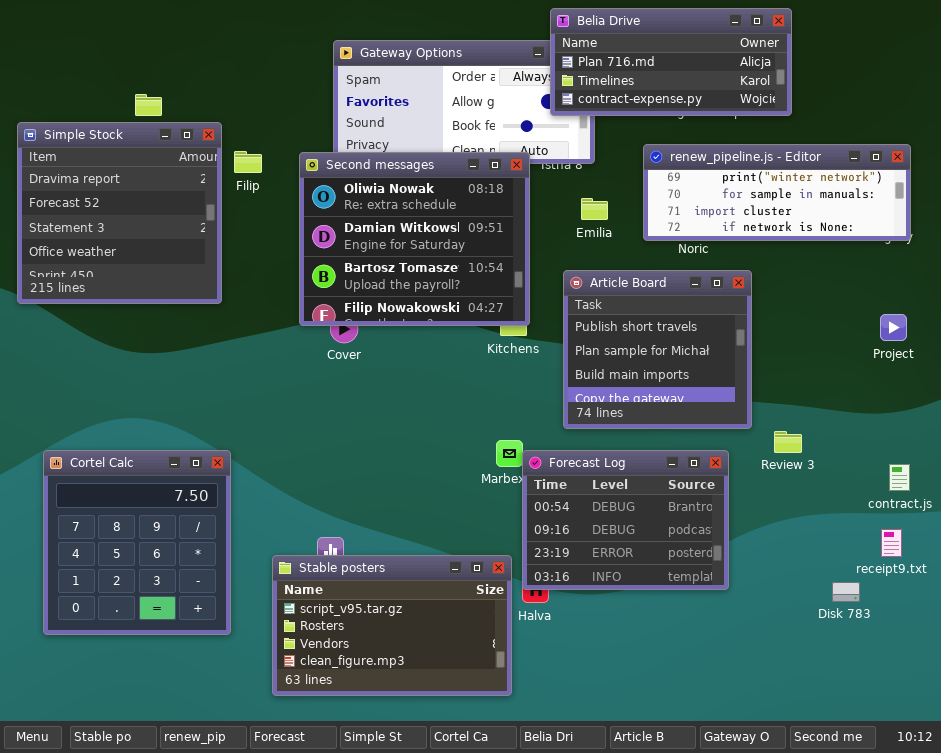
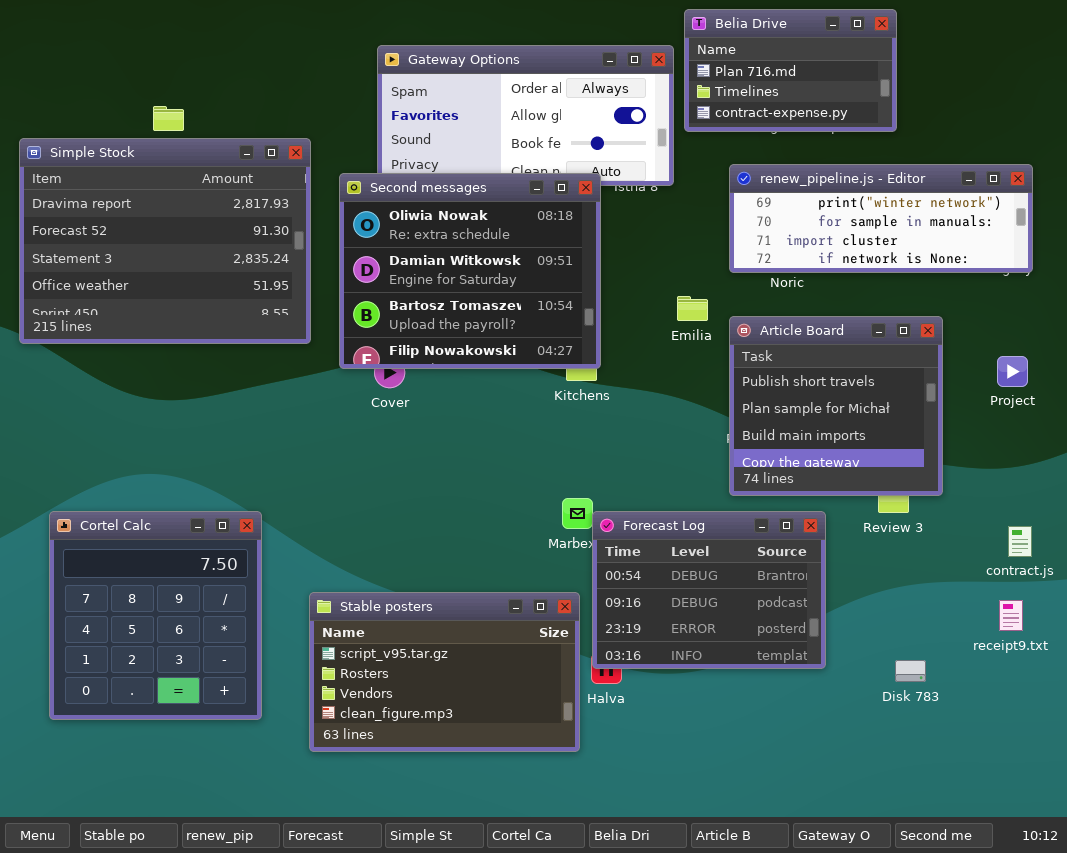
Belia Drive: [550,8,792,116] -> [684,9,897,132], resized
Simple Stock: [17,122,222,304] -> [19,138,311,344], resized
Emilia: [581,198,608,220] -> [677,296,708,321], moved
Article Board: [563,270,752,429] -> [729,316,943,496], moved
Stable posters: [272,555,512,696] -> [309,592,580,752], moved
Disk 783: [832,582,860,602] -> [895,660,926,682], moved

